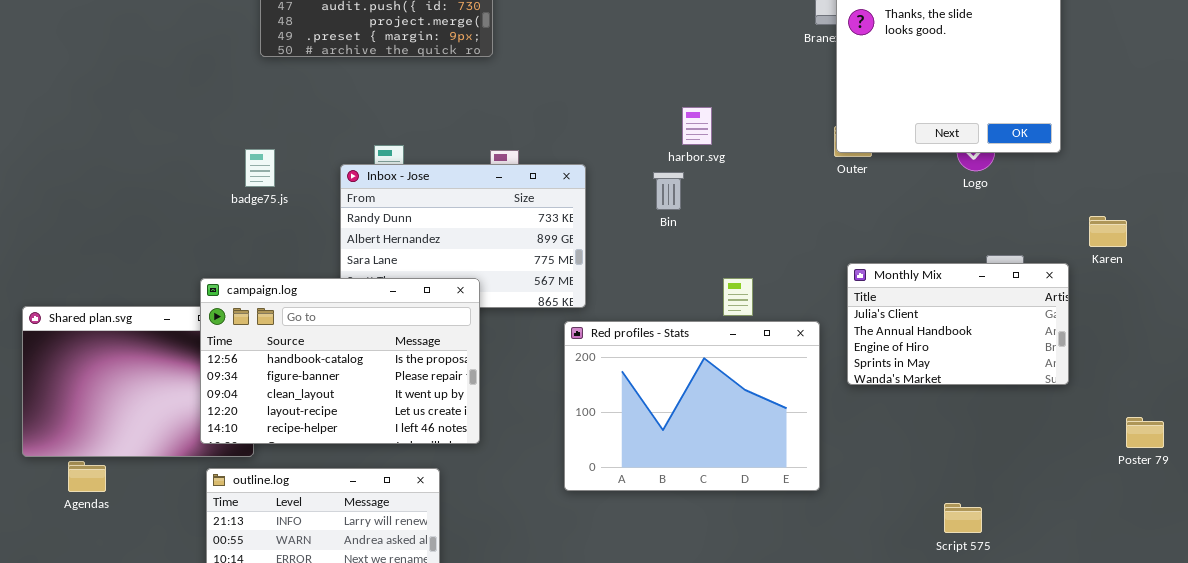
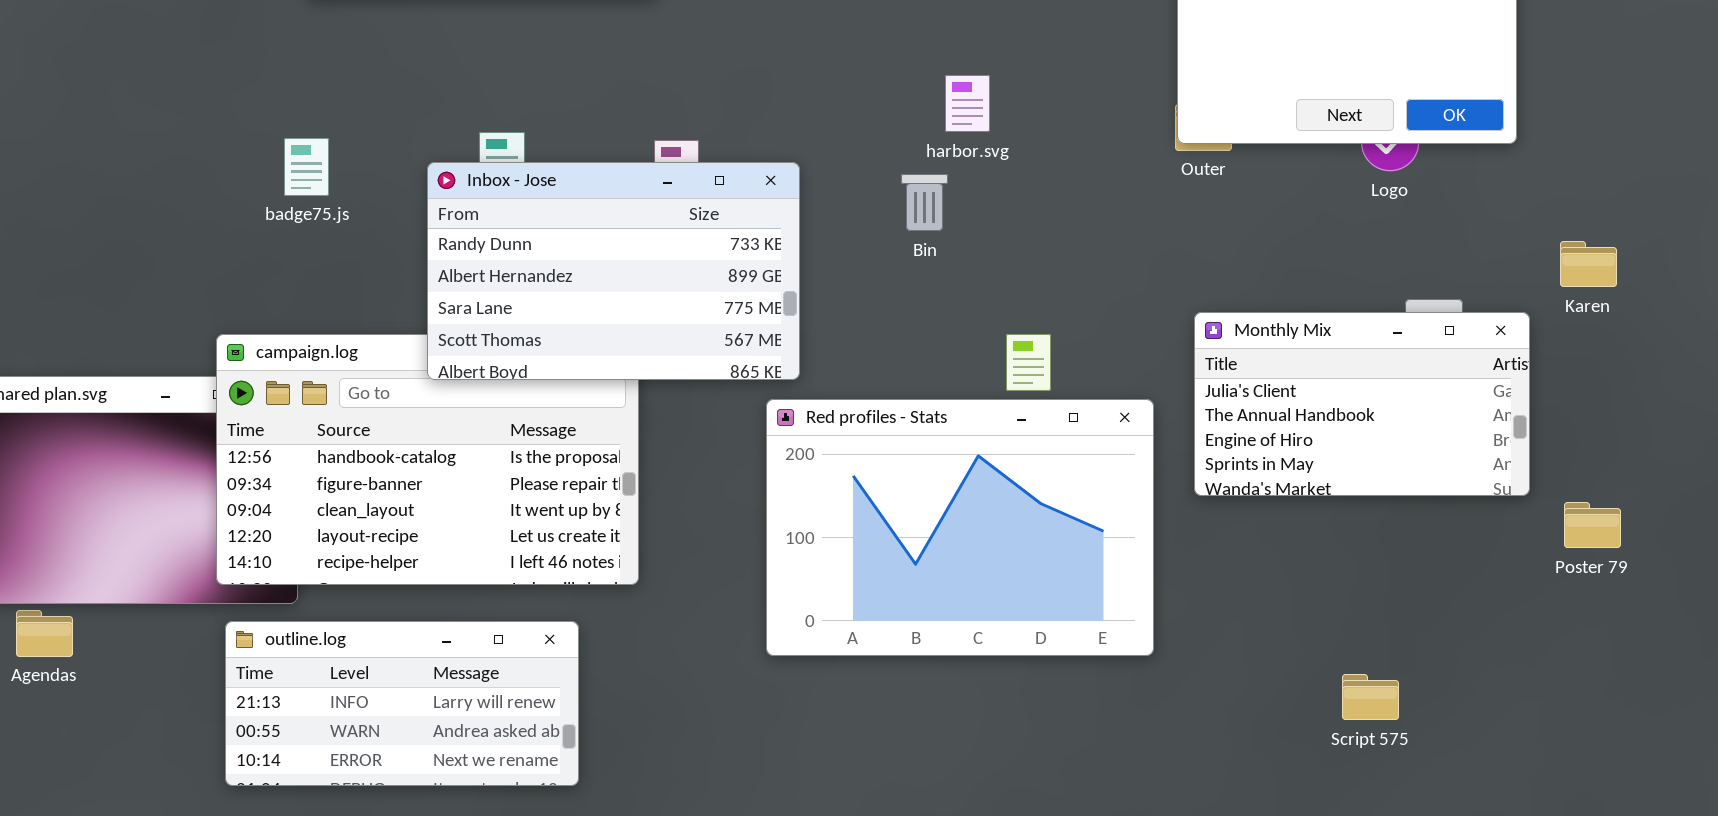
Inbox - Jose: [340,164,586,308] -> [427,162,800,380], raised
Poster 79: [1126,417,1164,448] -> [1564,502,1621,548], moved

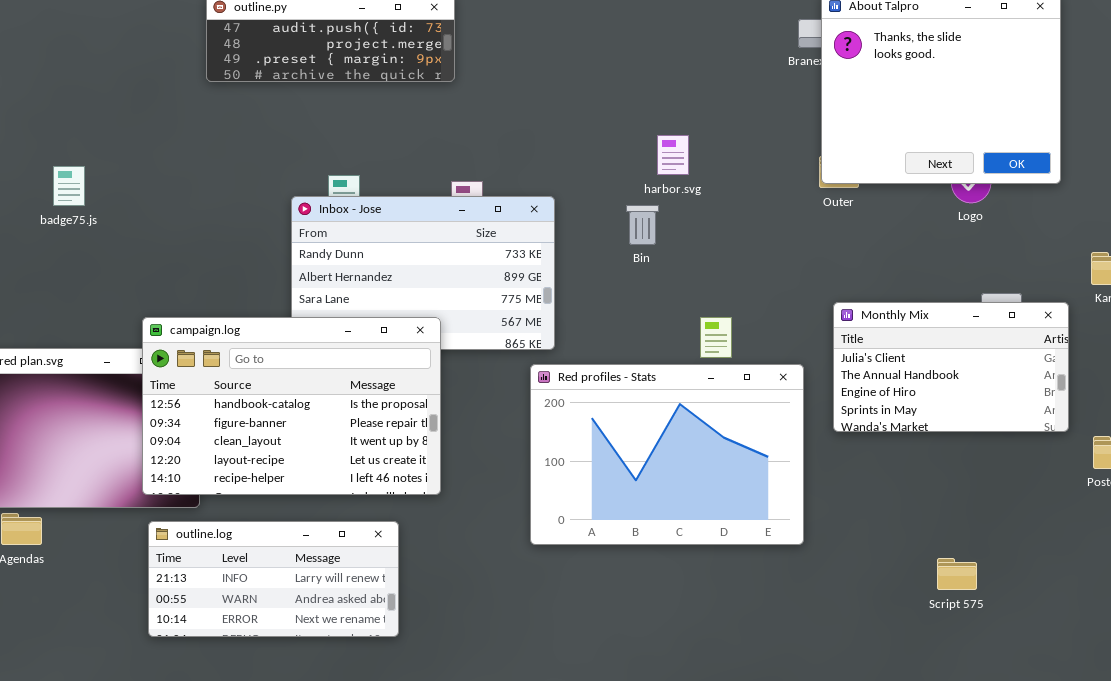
badge75.js: [284,138,329,196] -> [53,166,85,206], moved
campaign.log: [216,334,639,585] -> [142,317,441,495], raised

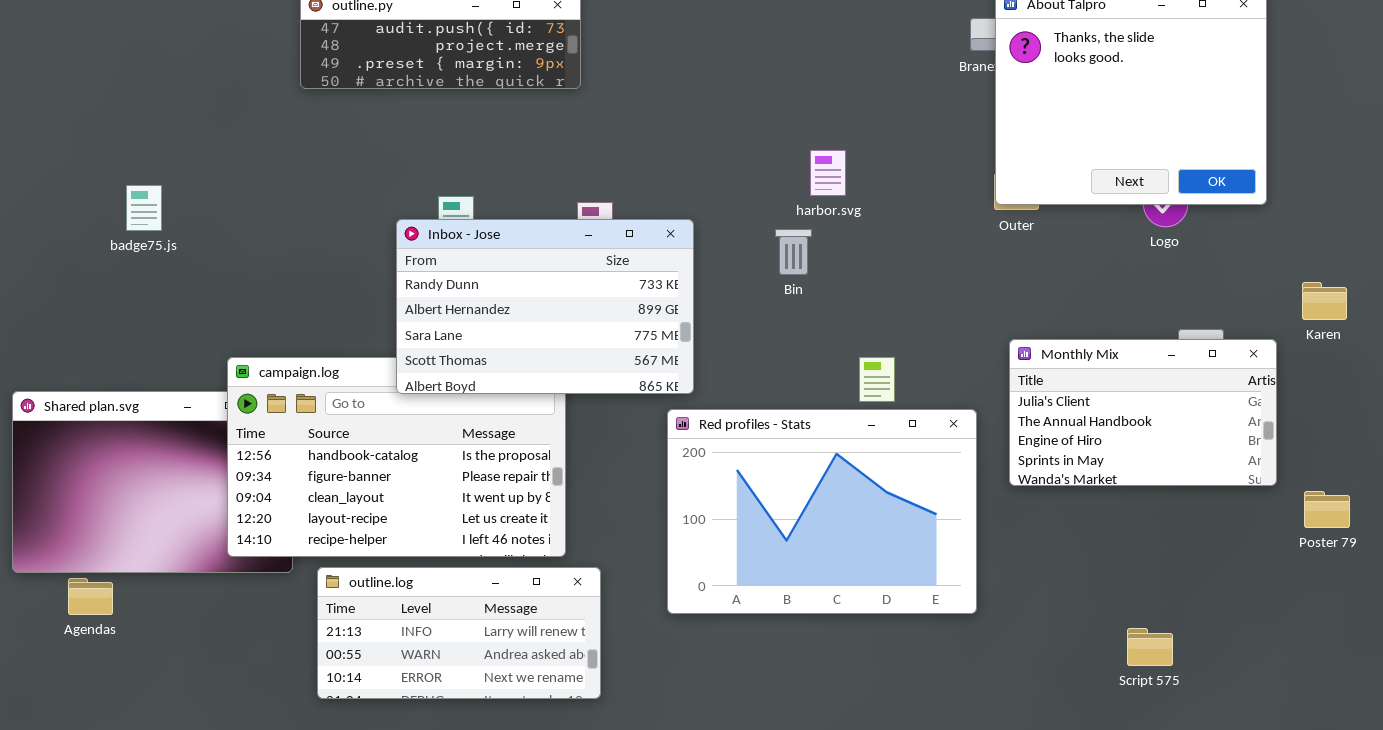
Inbox - Jose: [291,196,555,350] -> [396,219,694,394], raised
outline.log: [148,521,399,637] -> [317,567,601,699], moved

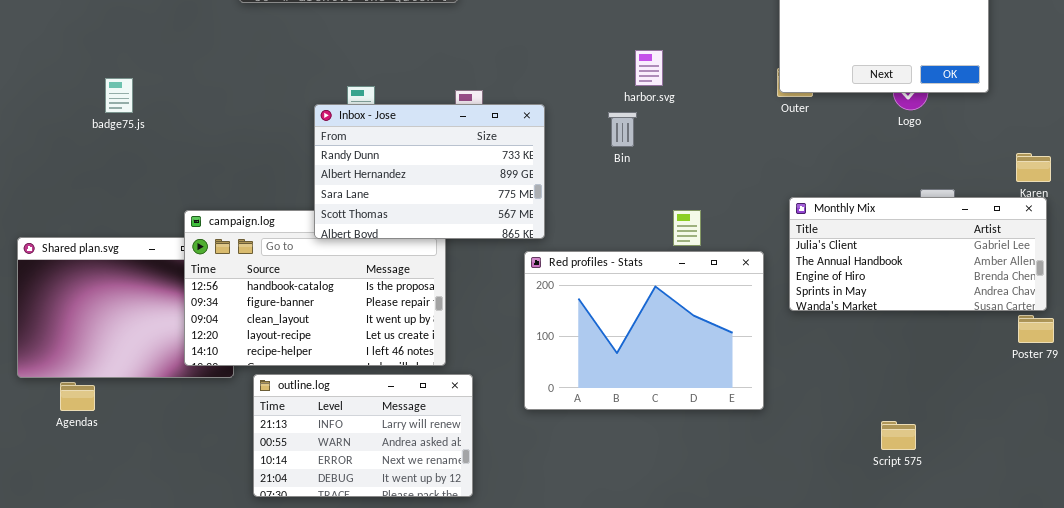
Monthly Mix: [1009,339,1277,486] -> [789,197,1047,311], resized
outline.log: [317,567,601,699] -> [253,374,473,497], resized

